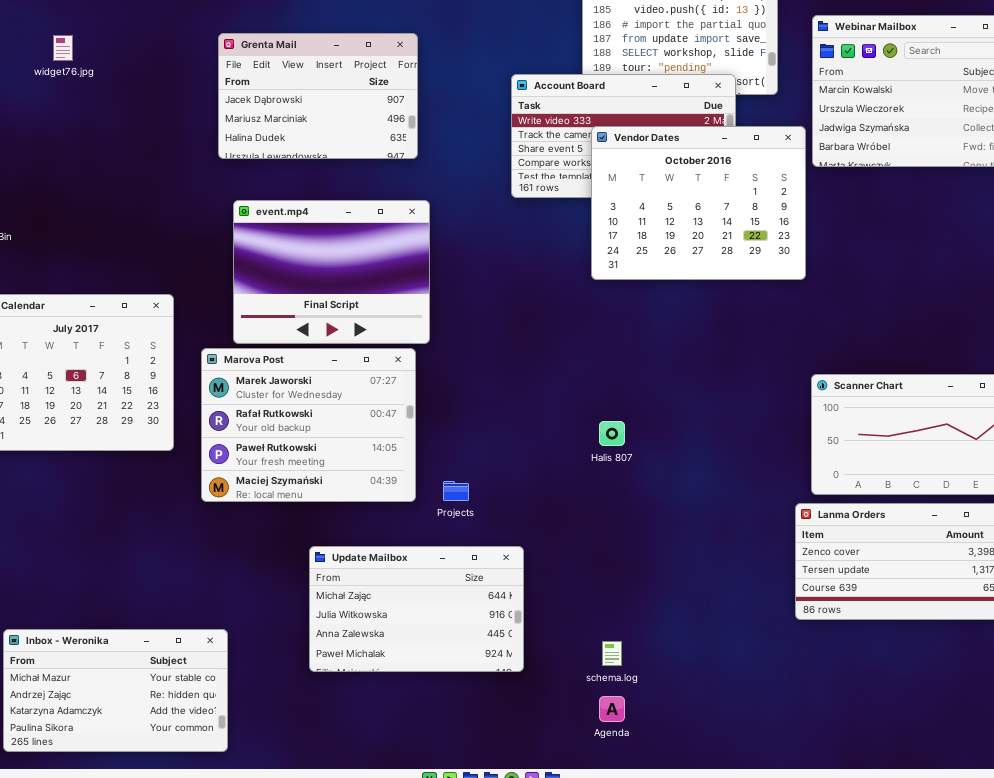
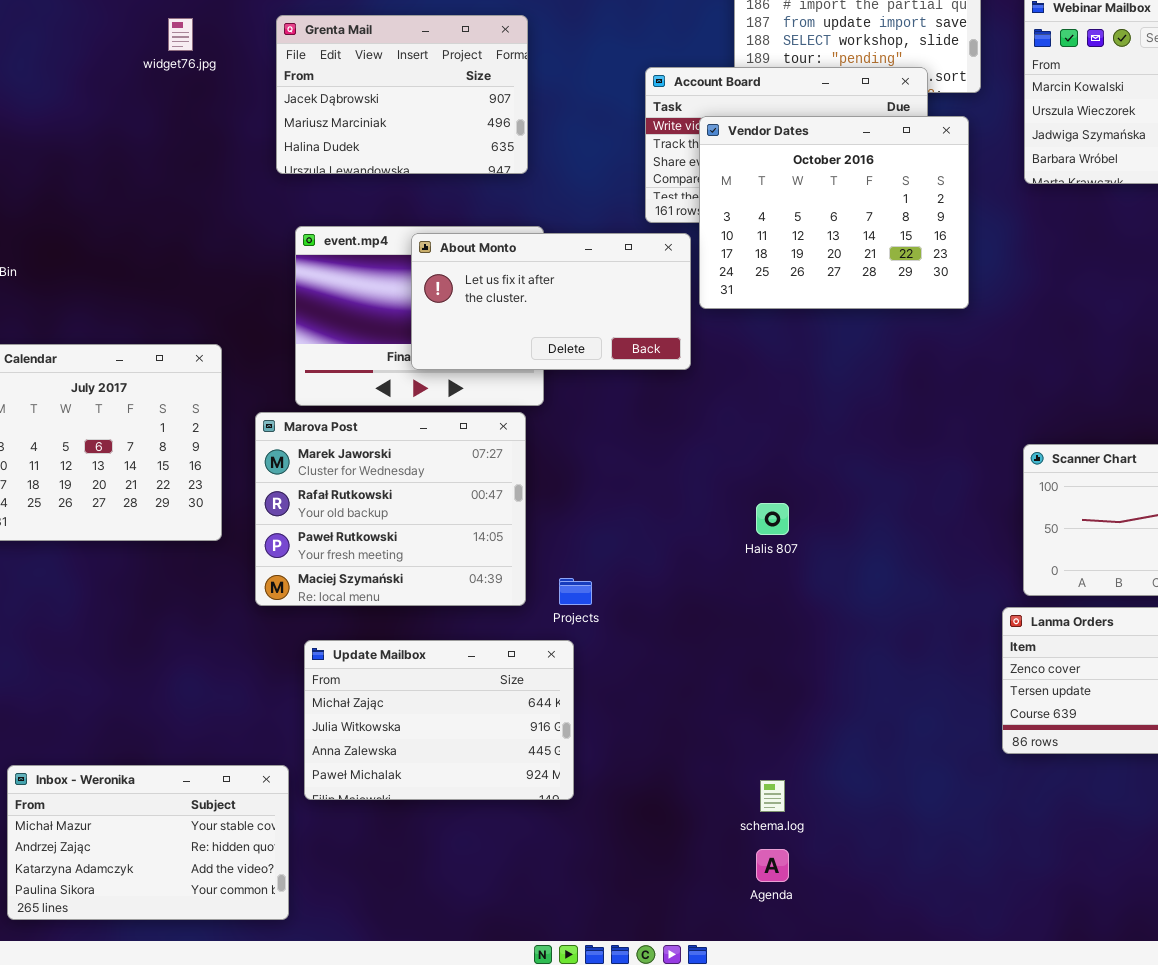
widget76.jpg: [53,35,73,61] -> [168,18,193,51], moved
Vendor Dates: [591,126,806,280] -> [699,116,969,309], moved
About Monto: none -> [411,233,691,370], opened
Update Mailbox: [309,546,524,672] -> [304,640,574,800], moved

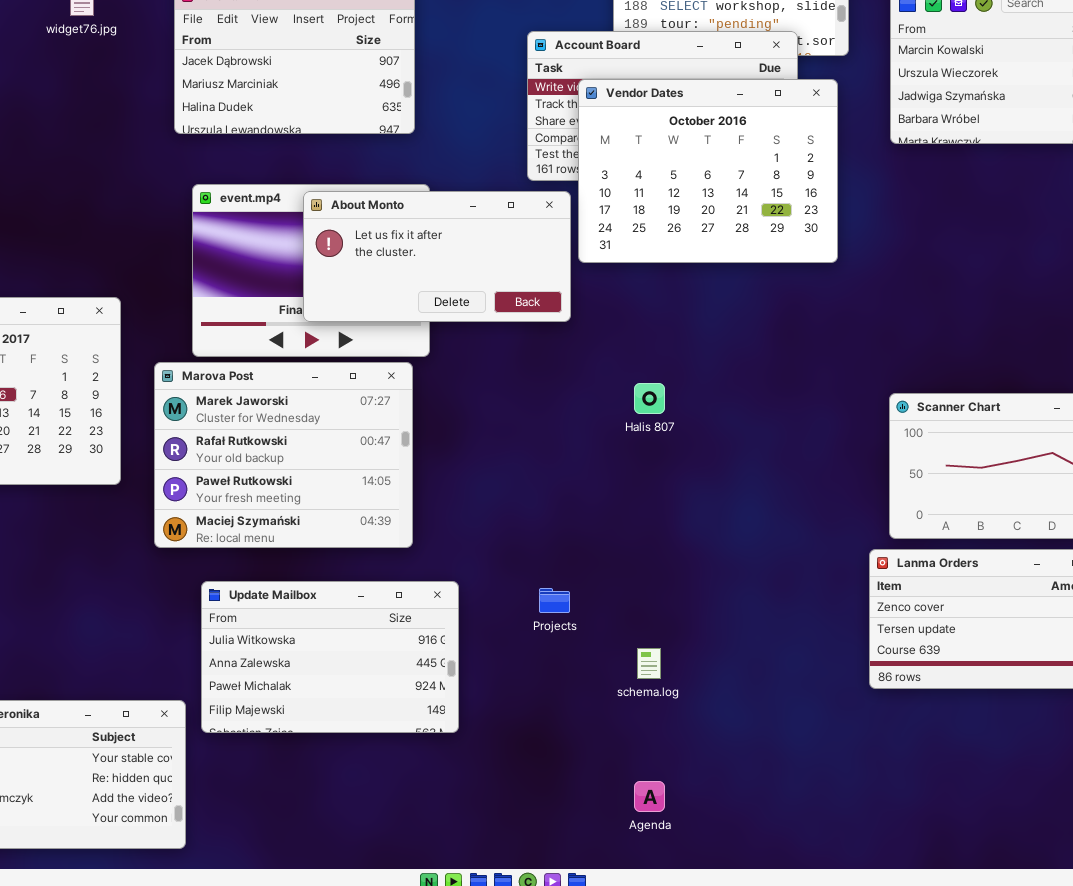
Halis 807: [756,503,789,535] -> [634,383,665,414], moved
Projects: [559,578,592,605] -> [539,588,570,613], moved
Update Mailbox: [304,640,574,800] -> [201,581,459,733], scrolled down 1 row
schema.log: [760,780,785,812] -> [637,648,661,679], moved

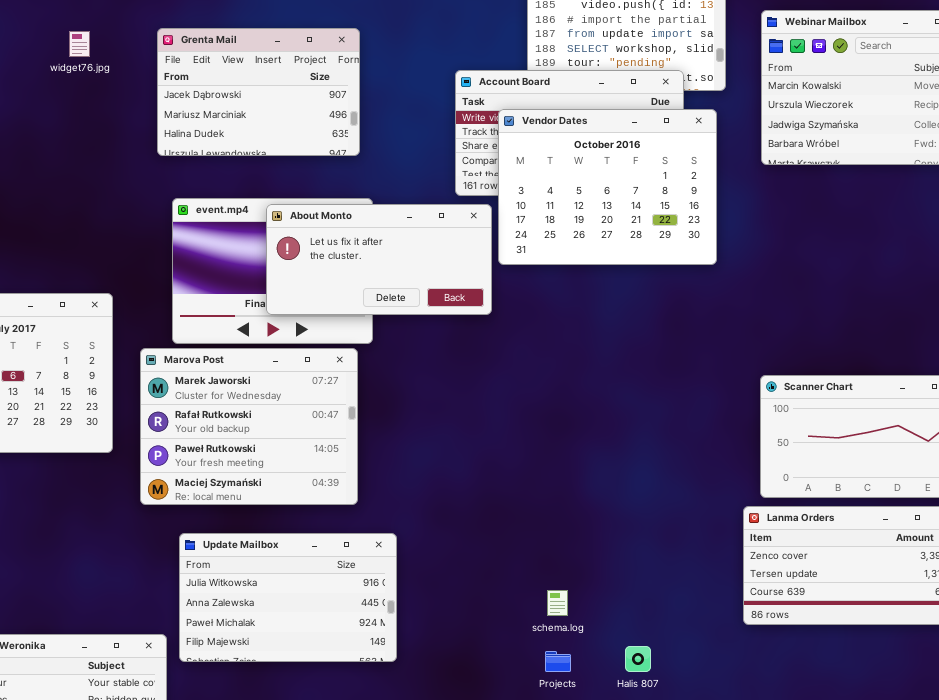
Halis 807: [634,383,665,414] -> [625,646,651,672], moved
Projects: [539,588,570,613] -> [545,651,571,672], moved

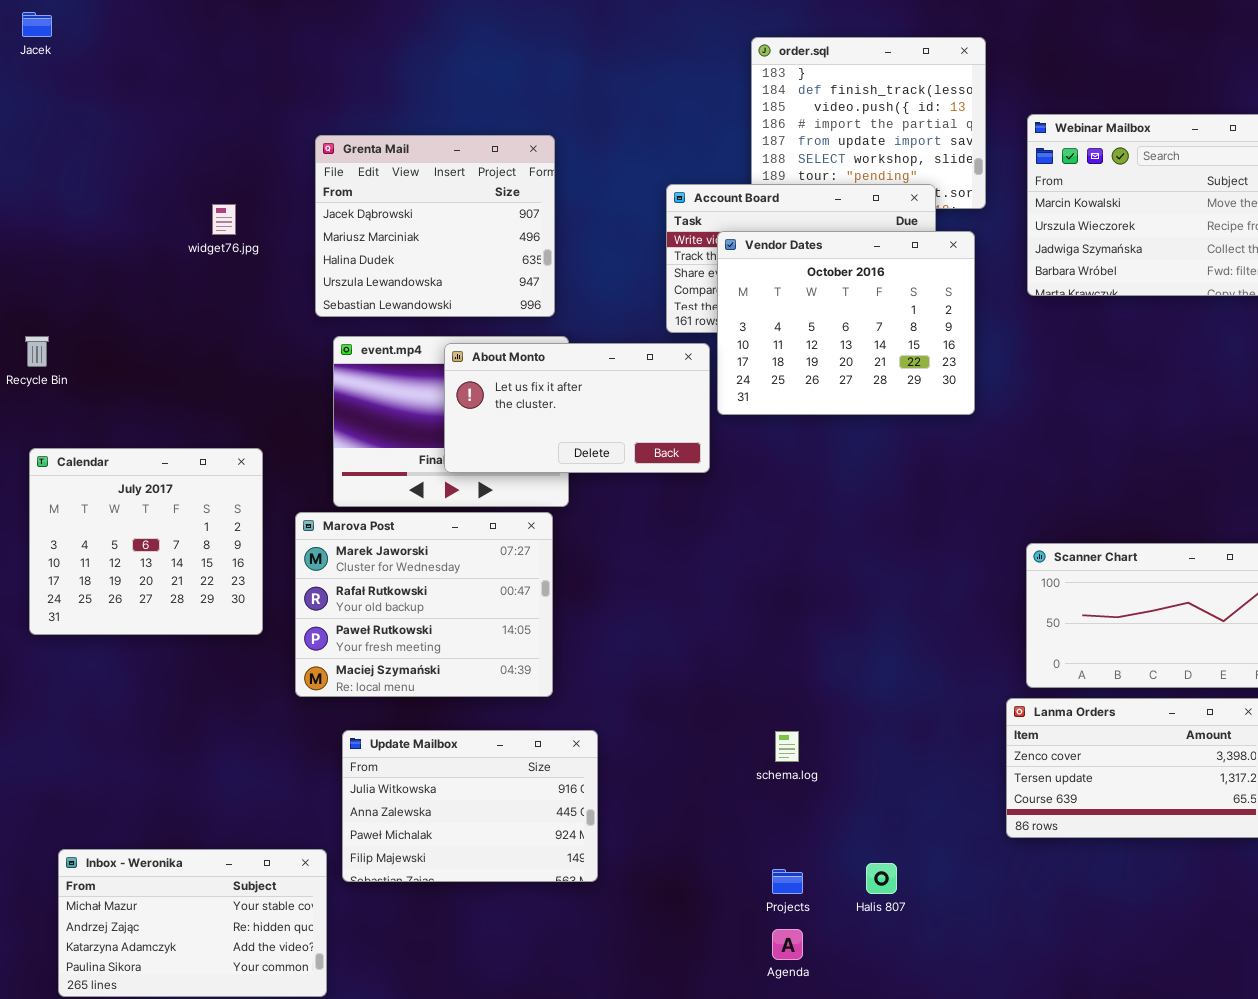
Grenta Mail: [157,28,360,156] -> [315,135,555,317], resized
widget76.jpg: [69,31,90,57] -> [212,204,236,235], moved
schema.log: [547,590,568,616] -> [775,731,799,762], moved

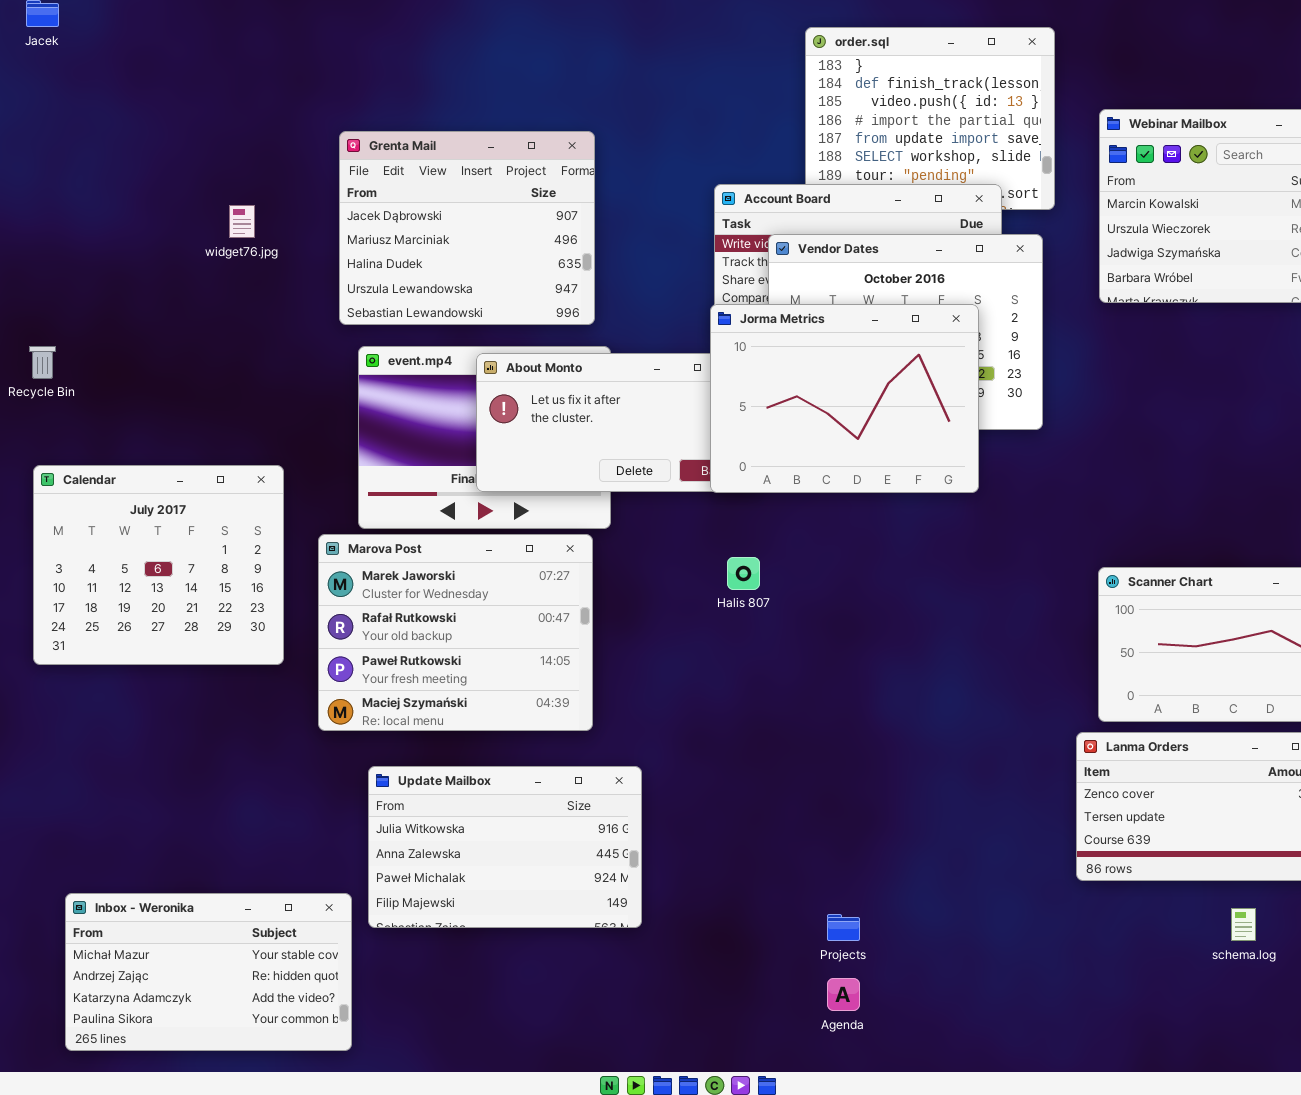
Jorma Metrics: none -> [710,304,979,493], opened
schema.log: [775,731,799,762] -> [1231,908,1256,941], moved
Halis 807: [866,863,897,894] -> [727,557,760,590], moved

